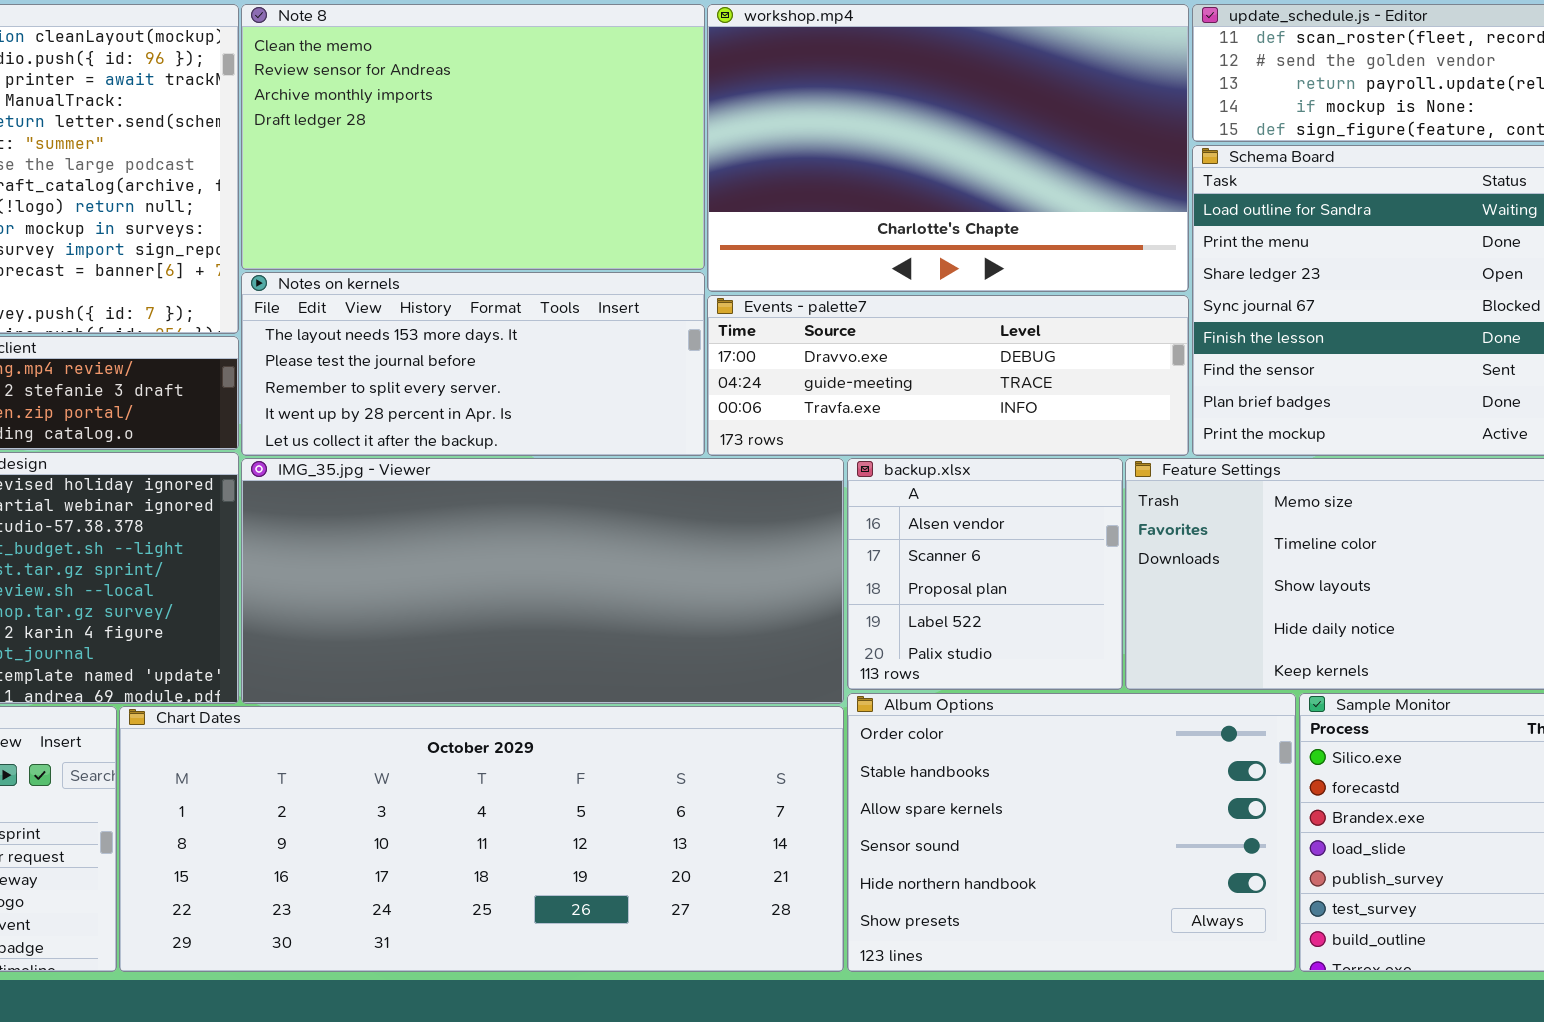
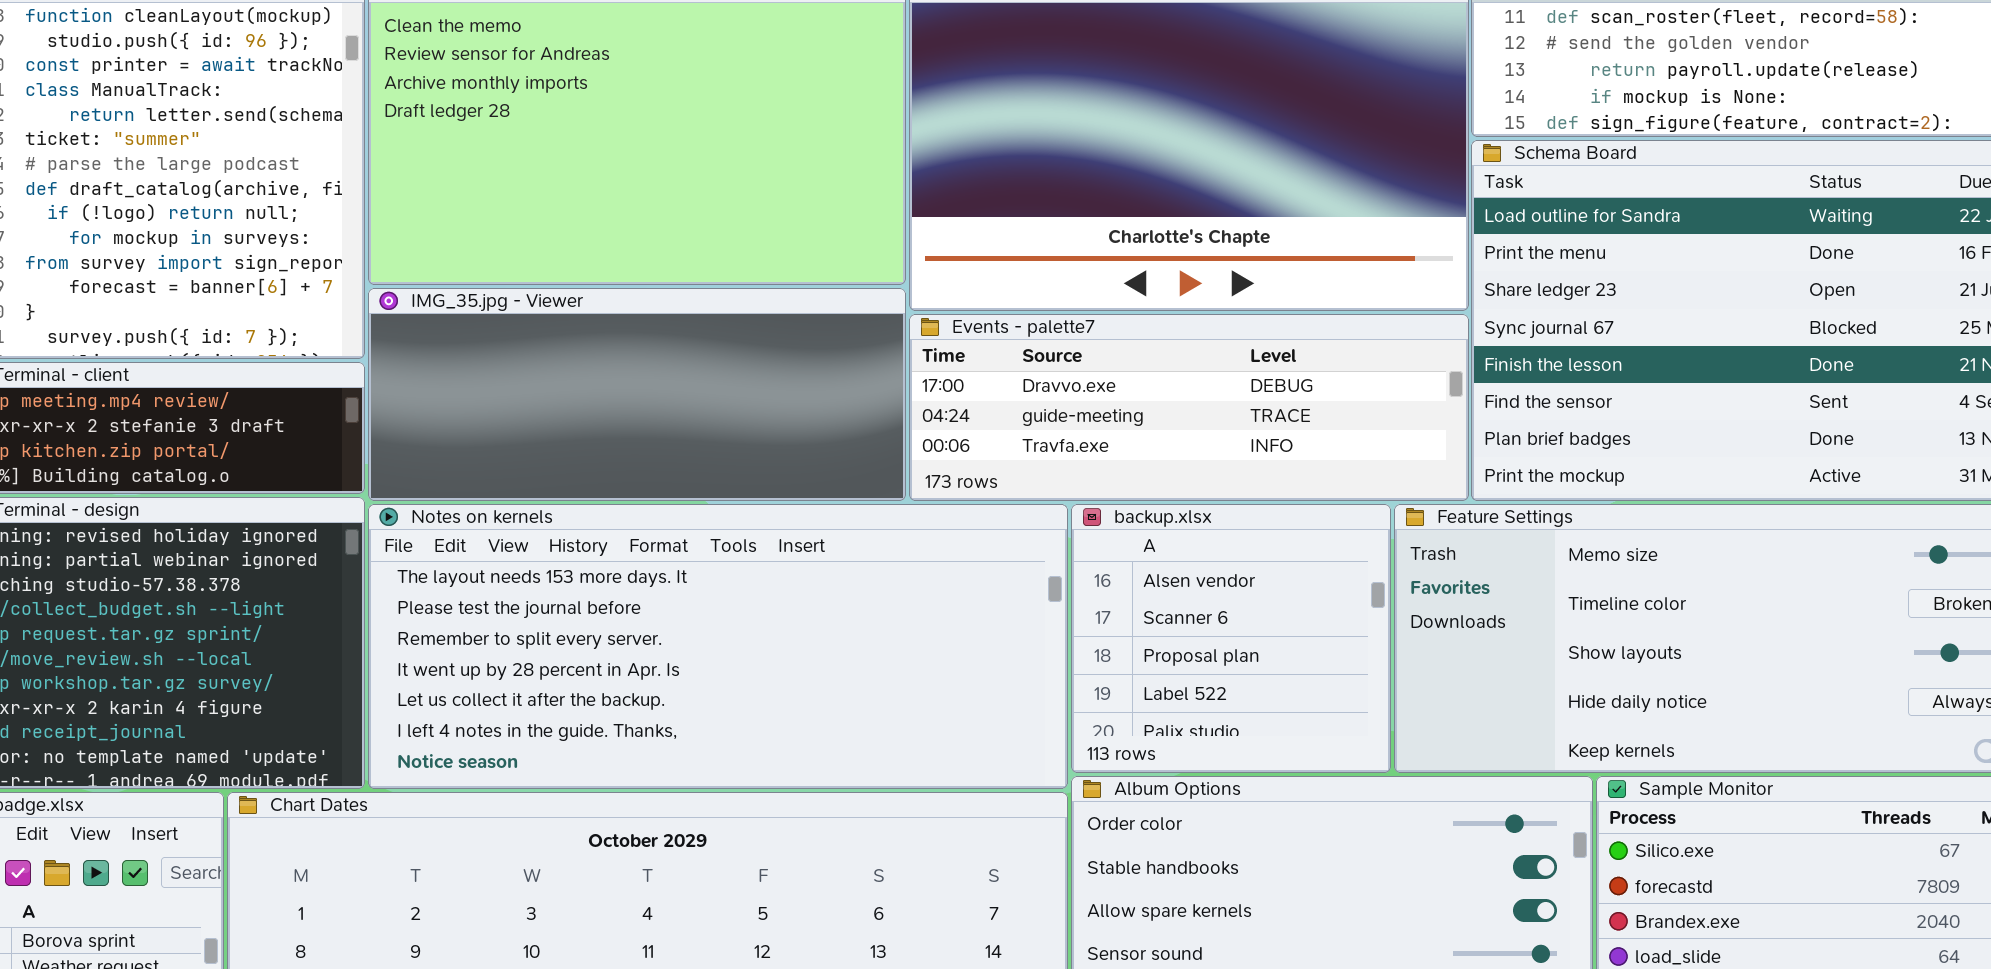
Notes on kernels: [241,272,705,456] -> [368,504,1068,789], moved, resized
IMG_35.jpg - Viewer: [241,458,844,704] -> [368,288,906,501], moved, resized

